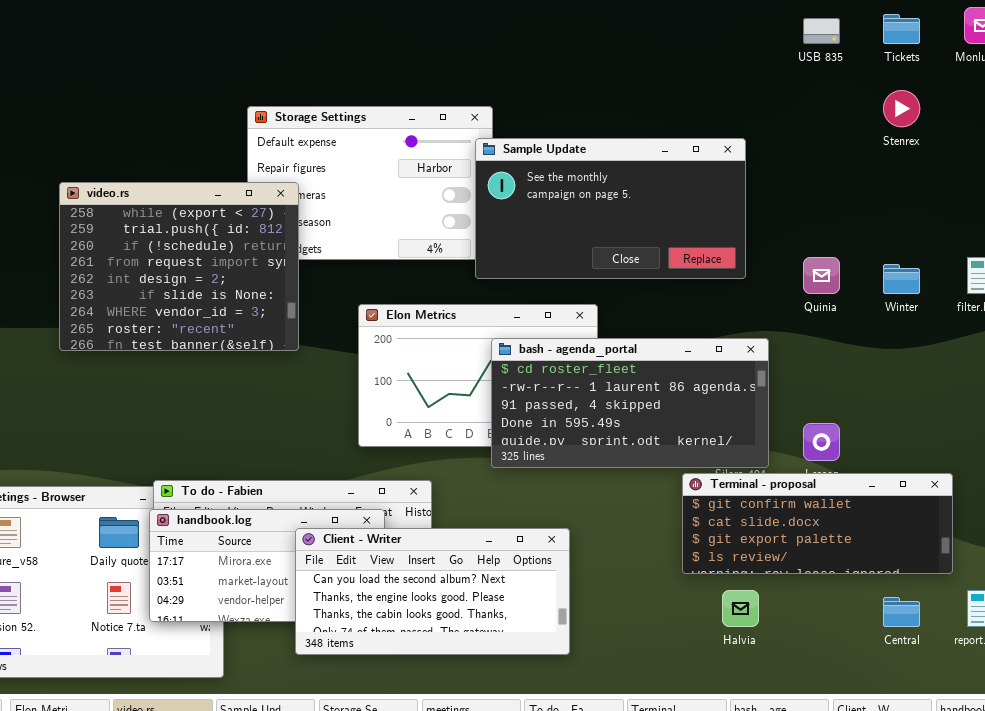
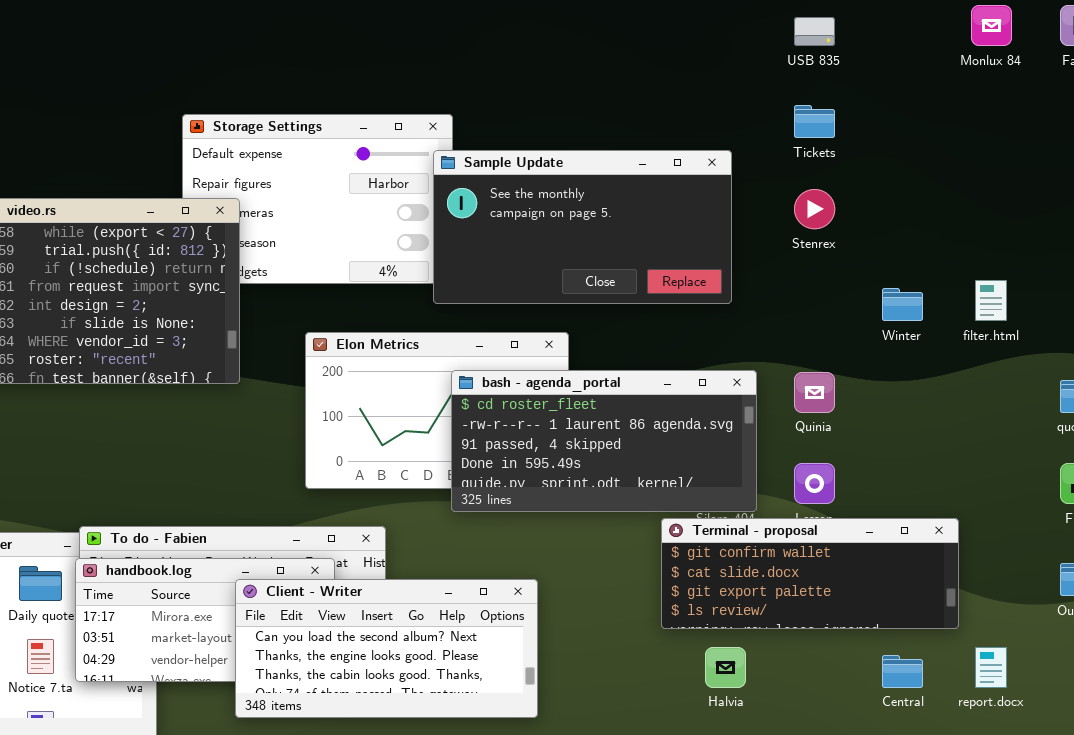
Tickets: [883,14,920,44] -> [794,105,835,138], moved
Stenrex: [883,90,920,127] -> [794,189,835,229], moved
Quinia: [803,257,840,294] -> [794,372,835,413], moved

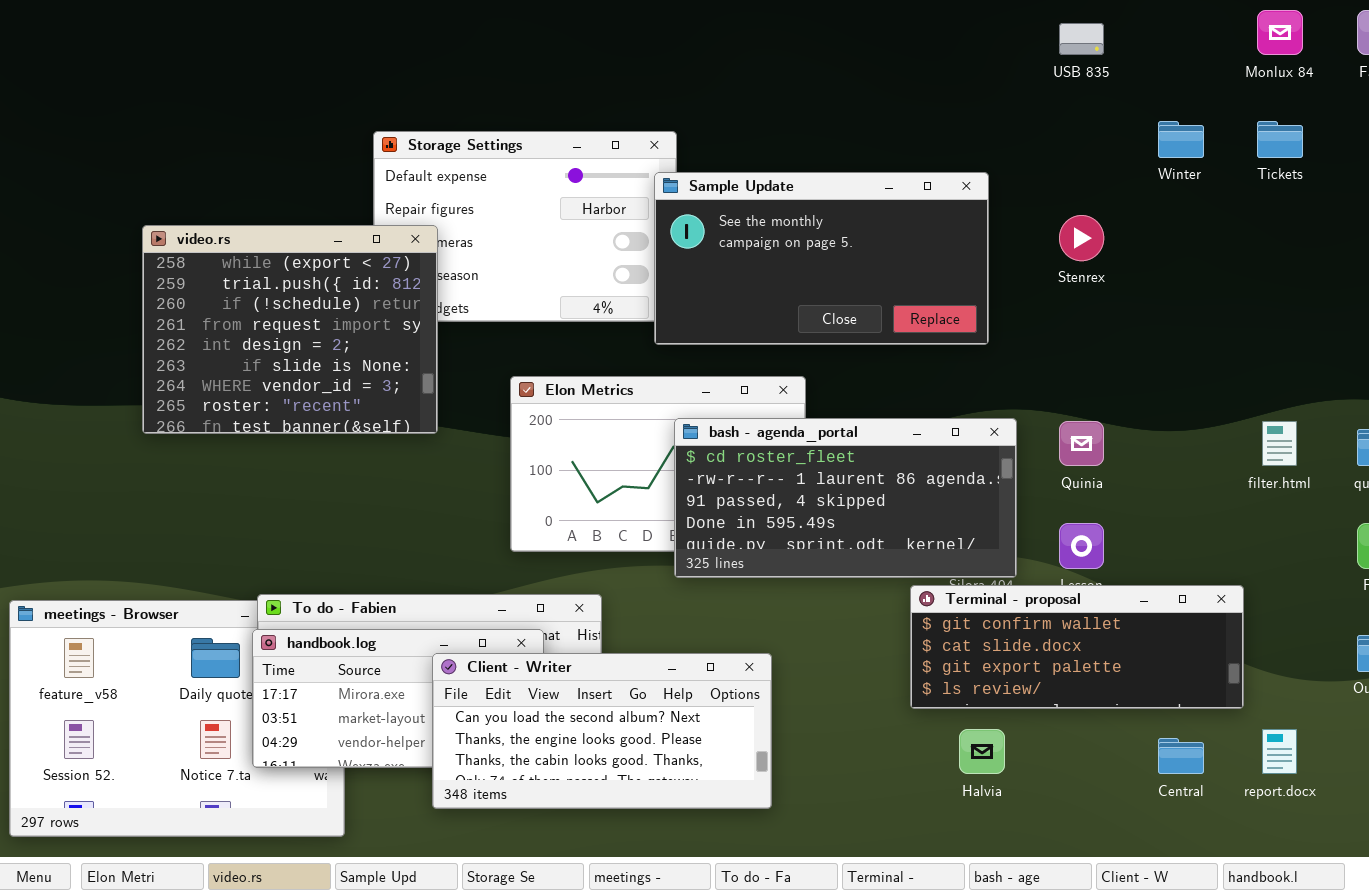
Tickets: [794,105,835,138] -> [1257,121,1303,158], moved
filter.html: [975,280,1007,321] -> [1262,421,1297,466], moved
Winter: [882,288,923,321] -> [1158,121,1204,158], moved

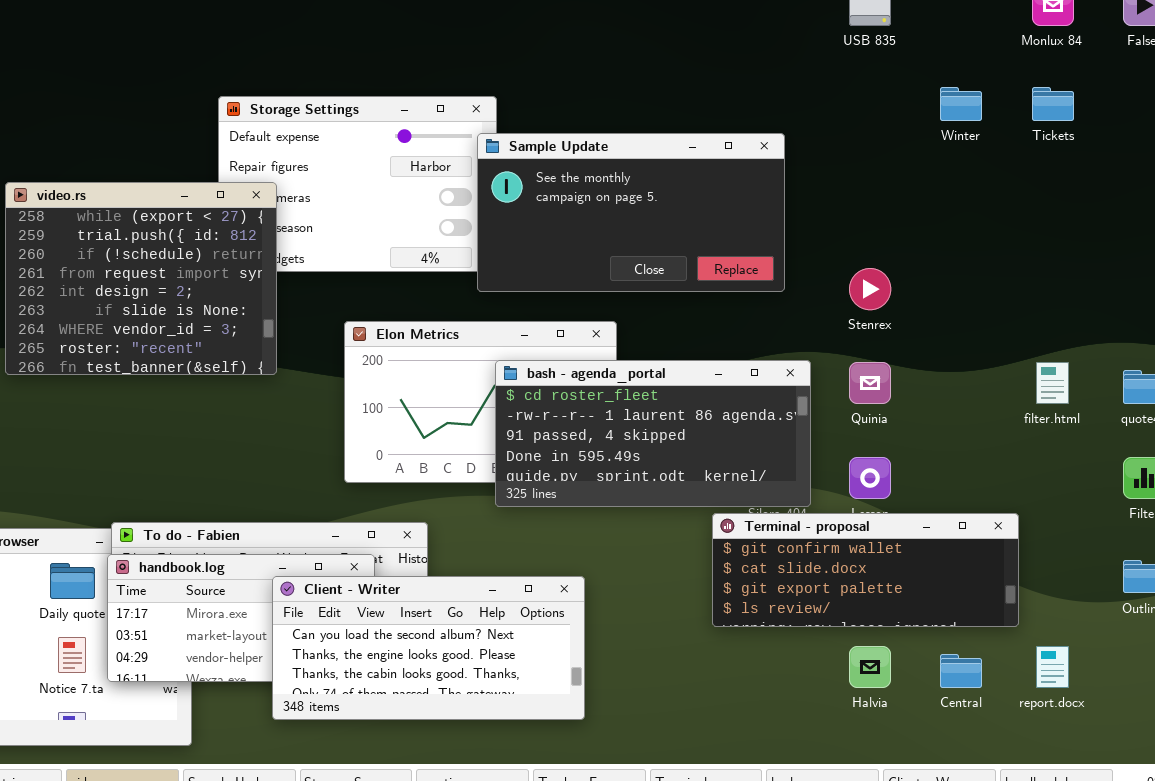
Stenrex: [1059,215,1104,261] -> [849,268,891,310], moved
Halvia: [959,729,1005,774] -> [849,646,891,688], moved

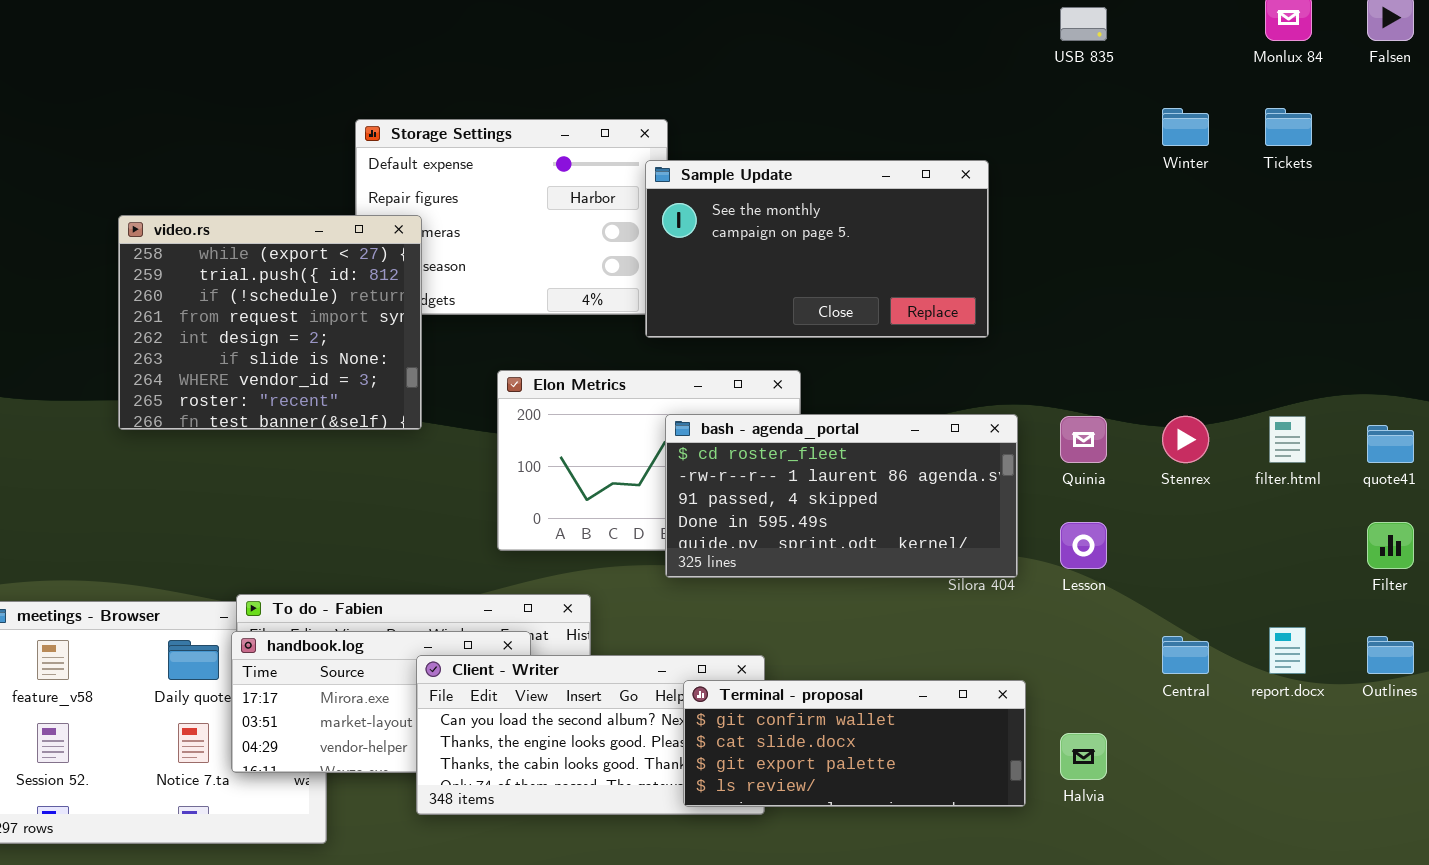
Stenrex: [849,268,891,310] -> [1162,416,1209,463], moved
Terminal - proposal: [712,513,1019,627] -> [683,680,1026,807], moved
report.docx: [1036,646,1069,688] -> [1269,627,1306,674], moved
Central: [940,654,982,688] -> [1162,636,1209,674], moved

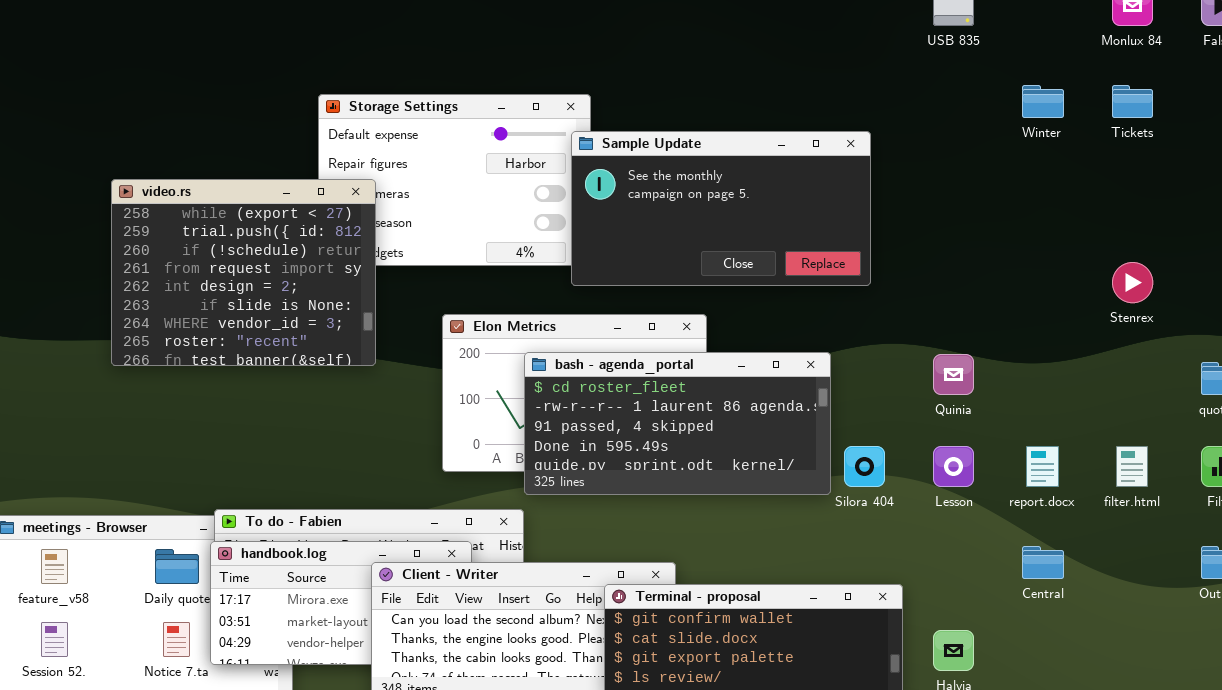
bash - agenda_portal: [665,414,1018,578] -> [524,352,831,495], moved
Stenrex: [1162,416,1209,463] -> [1112,262,1153,303], moved
filter.html: [1269,416,1306,463] -> [1116,446,1148,487], moved
report.docx: [1269,627,1306,674] -> [1026,446,1059,487], moved

